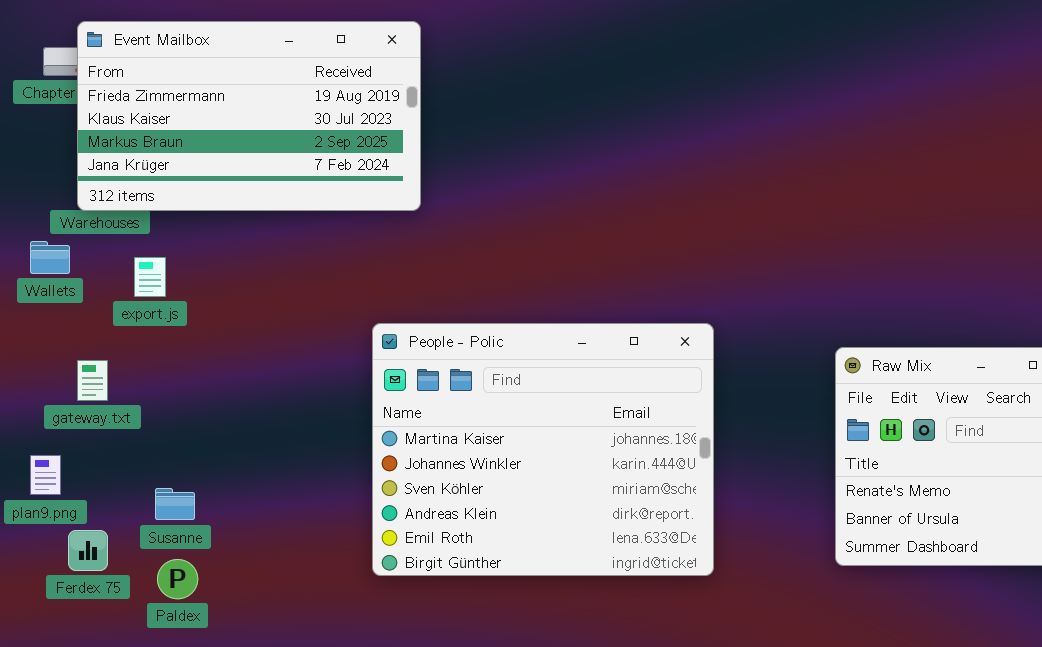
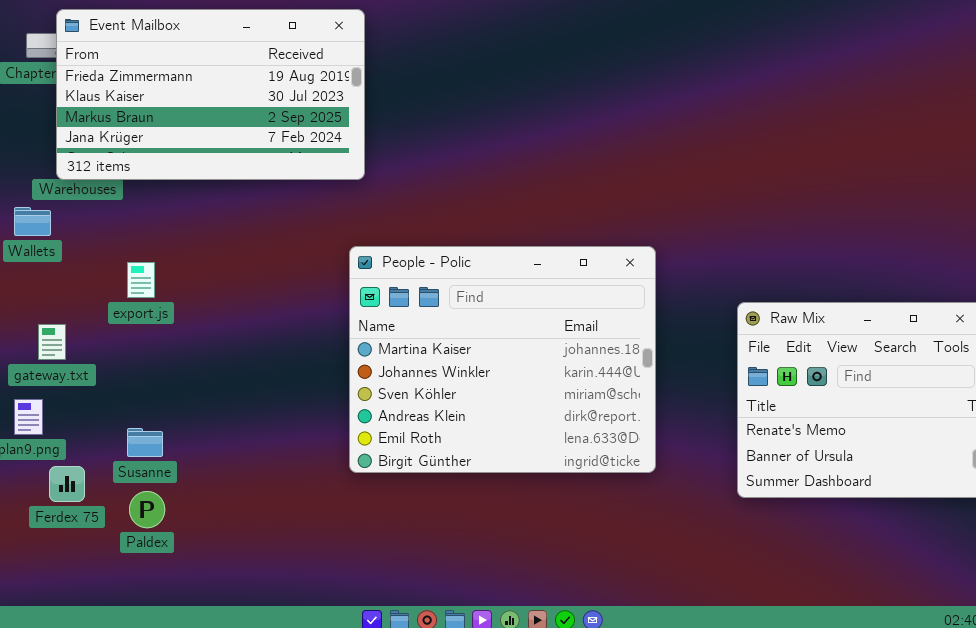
export.js: [134,257,166,297] -> [127,262,155,298], moved
People - Polic: [372,323,714,576] -> [349,246,656,473], moved
gateway.txt: [77,360,108,401] -> [38,324,66,360], moved

